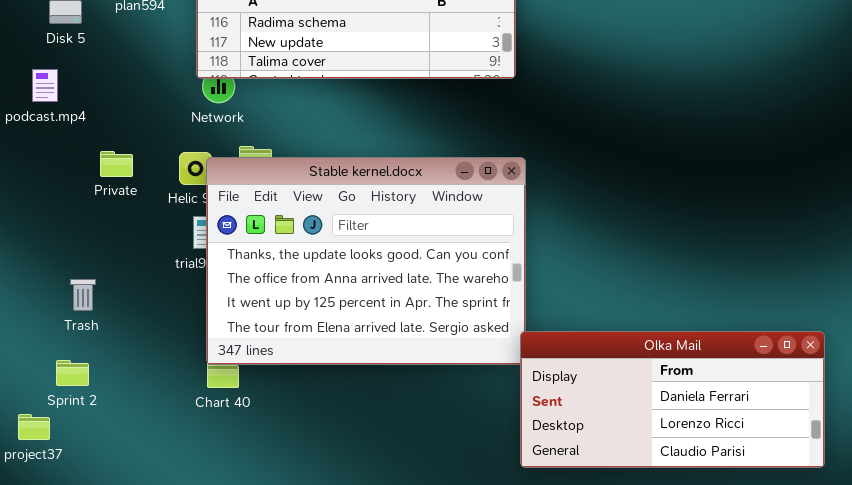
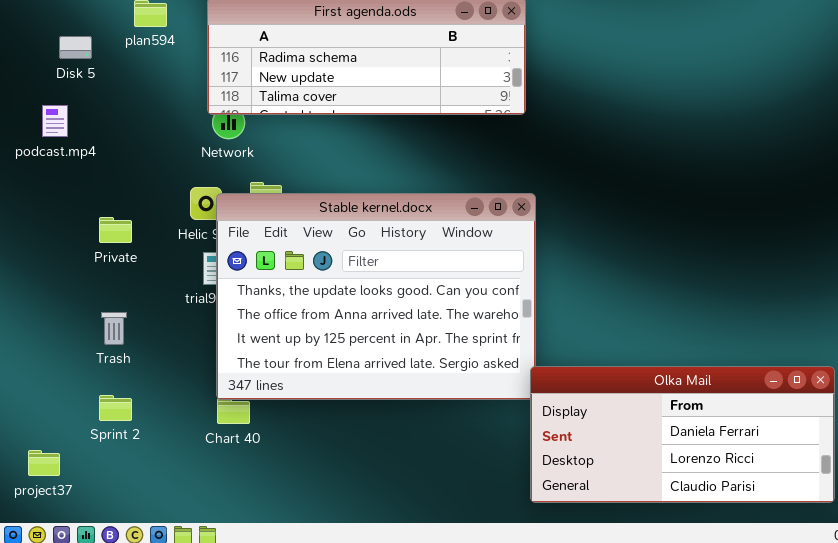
Private: [100,151,133,177] -> [99,217,132,243], moved
Trash: [70,279,96,311] -> [101,312,127,345], moved
Sprint 2: [56,360,89,386] -> [99,395,132,421], moved

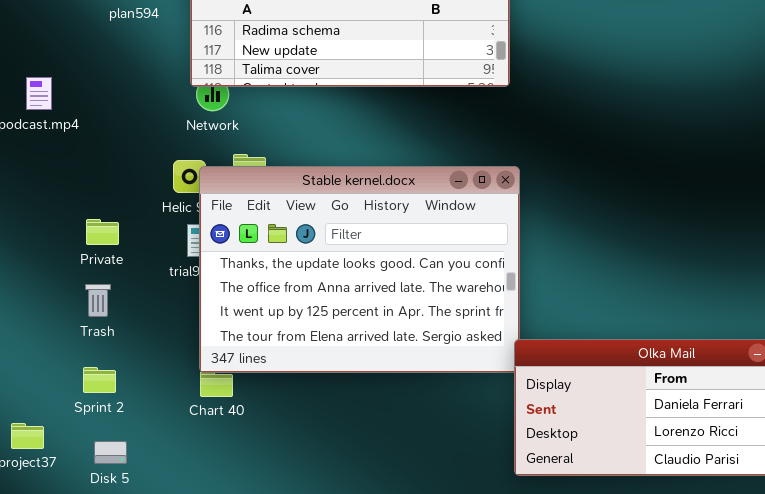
Disk 5: [59,36,92,59] -> [94,441,127,464], moved
Private: [99,217,132,243] -> [86,219,119,245], moved

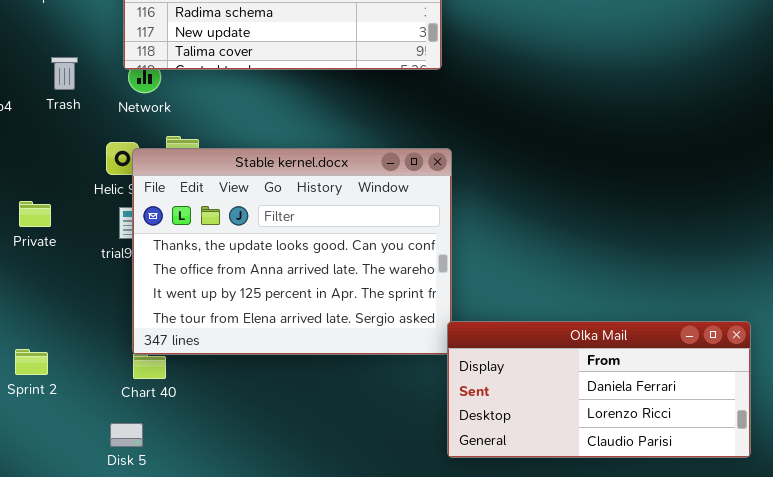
Trash: [85,284,111,317] -> [51,57,78,90], moved
Disk 5: [94,441,127,464] -> [110,423,143,447], moved

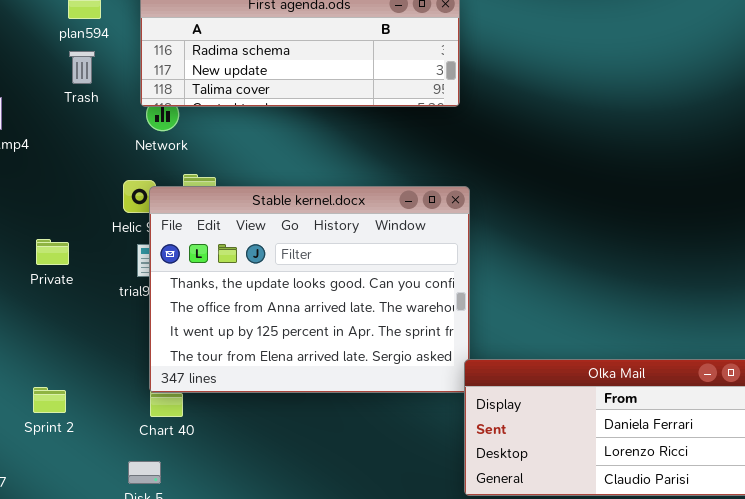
Trash: [51,57,78,90] -> [69,51,95,84], moved

